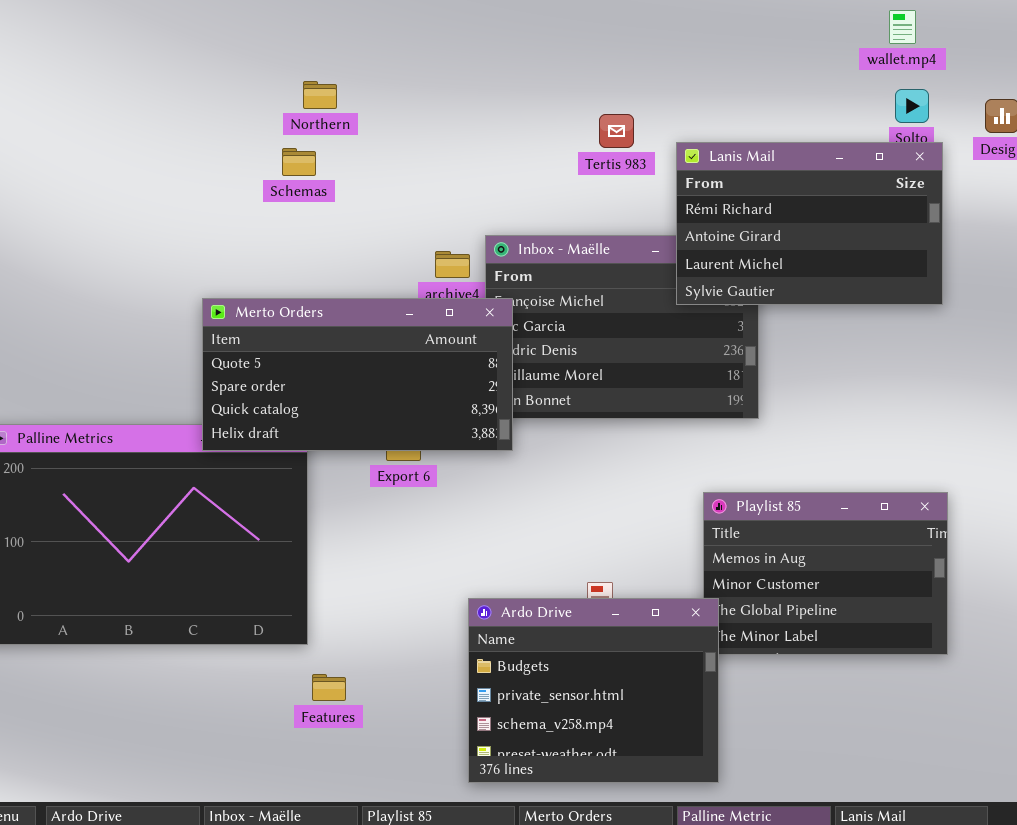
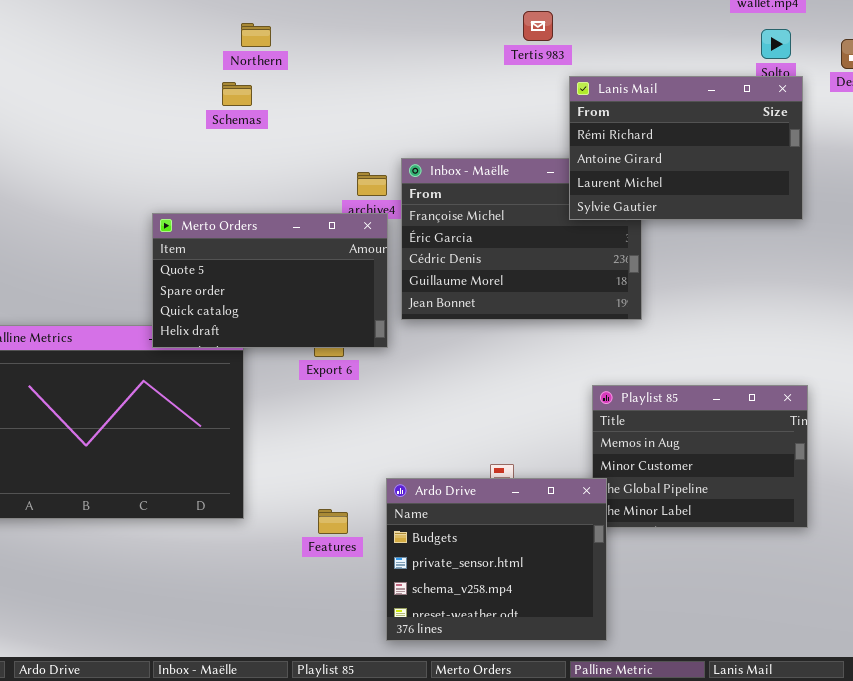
Tertis 983: [599,114,634,148] -> [523,11,553,41], moved
Merto Orders: [202,298,513,451] -> [152,213,388,348], resized
Features: [312,674,346,701] -> [318,509,348,534], moved

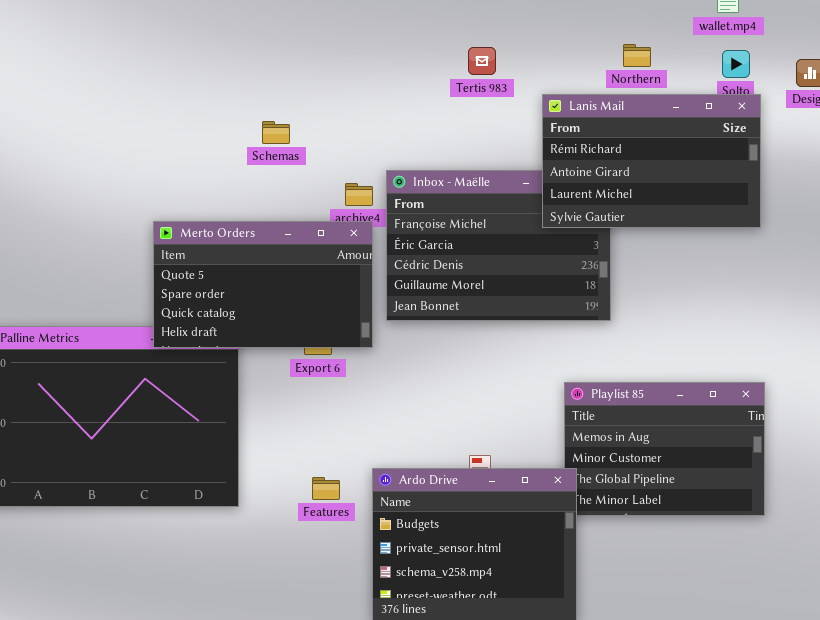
Tertis 983: [523,11,553,41] -> [468,47,496,75], moved
Northern: [241,23,271,47] -> [623,44,651,67], moved
Schemas: [222,82,252,106] -> [262,121,290,144], moved
Features: [318,509,348,534] -> [312,477,340,500], moved

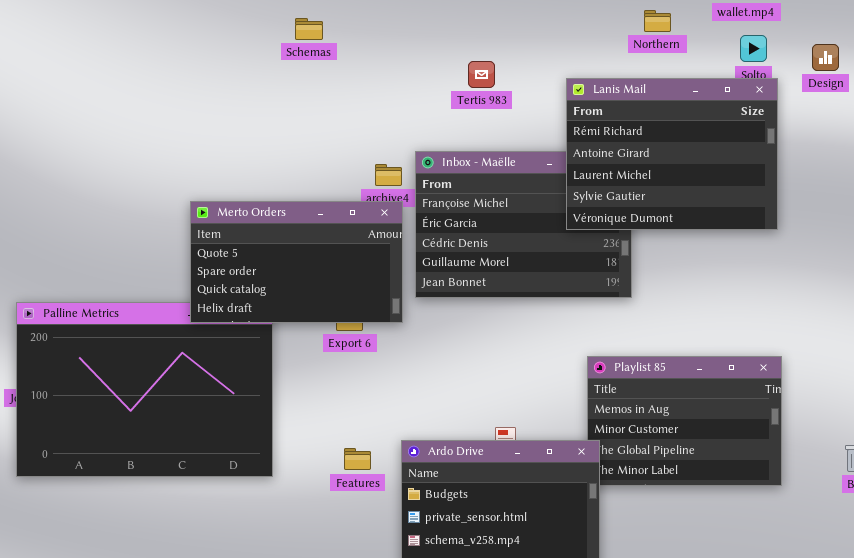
Northern: [623,44,651,67] -> [644,10,671,32], moved
Tertis 983: [468,47,496,75] -> [468,61,495,88], moved
Lanis Mail: [542,94,761,228] -> [566,78,778,230], resized
Schemas: [262,121,290,144] -> [295,18,323,40], moved

